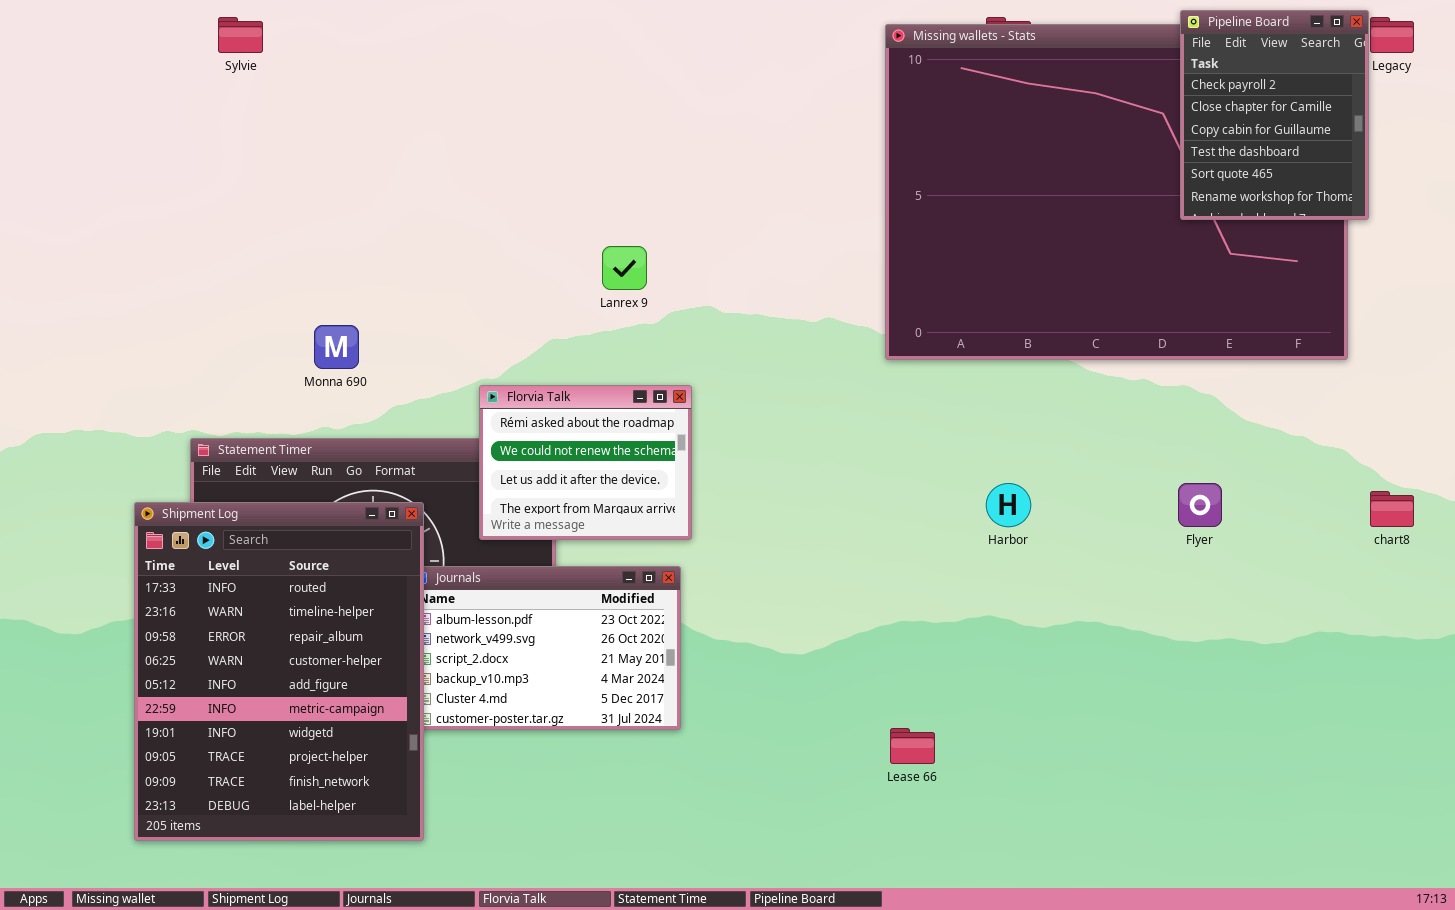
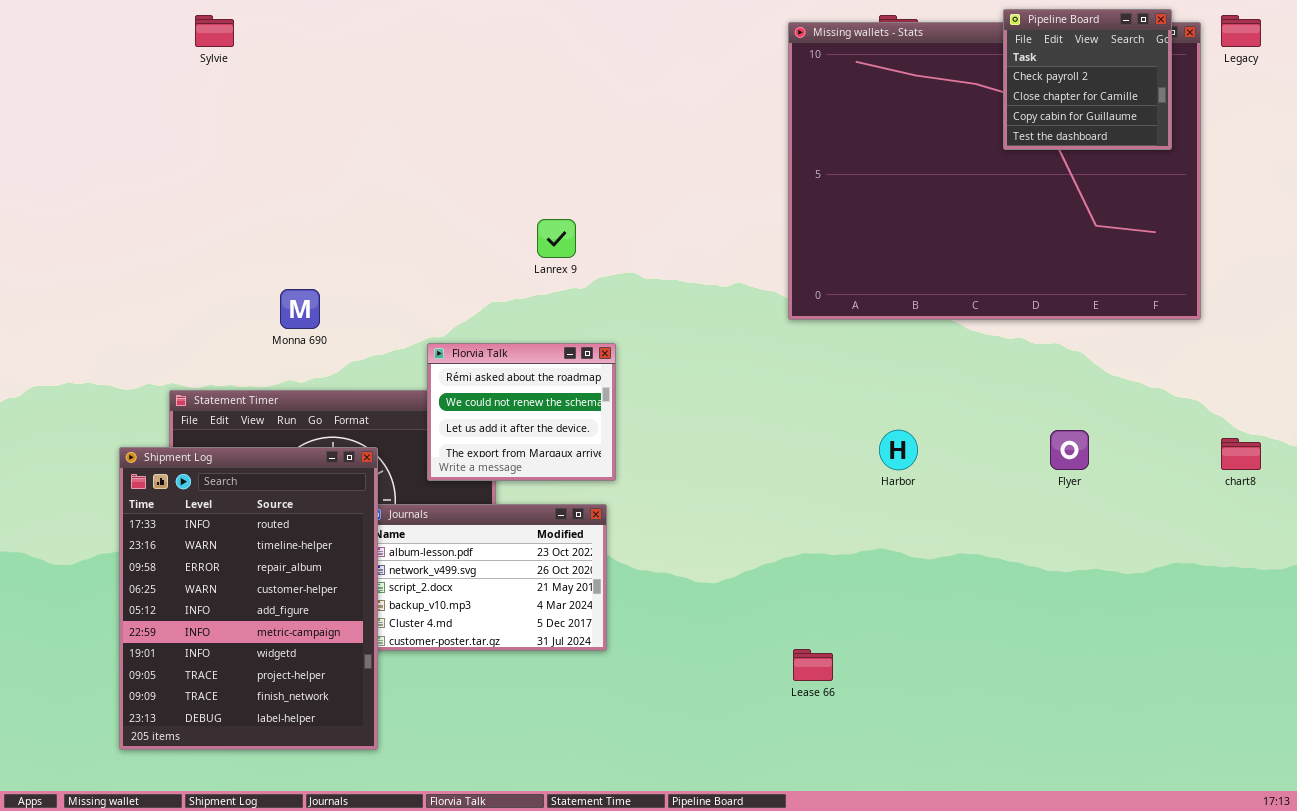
Pipeline Board: [1180,10,1369,220] -> [1003,9,1172,150], moved, resized

